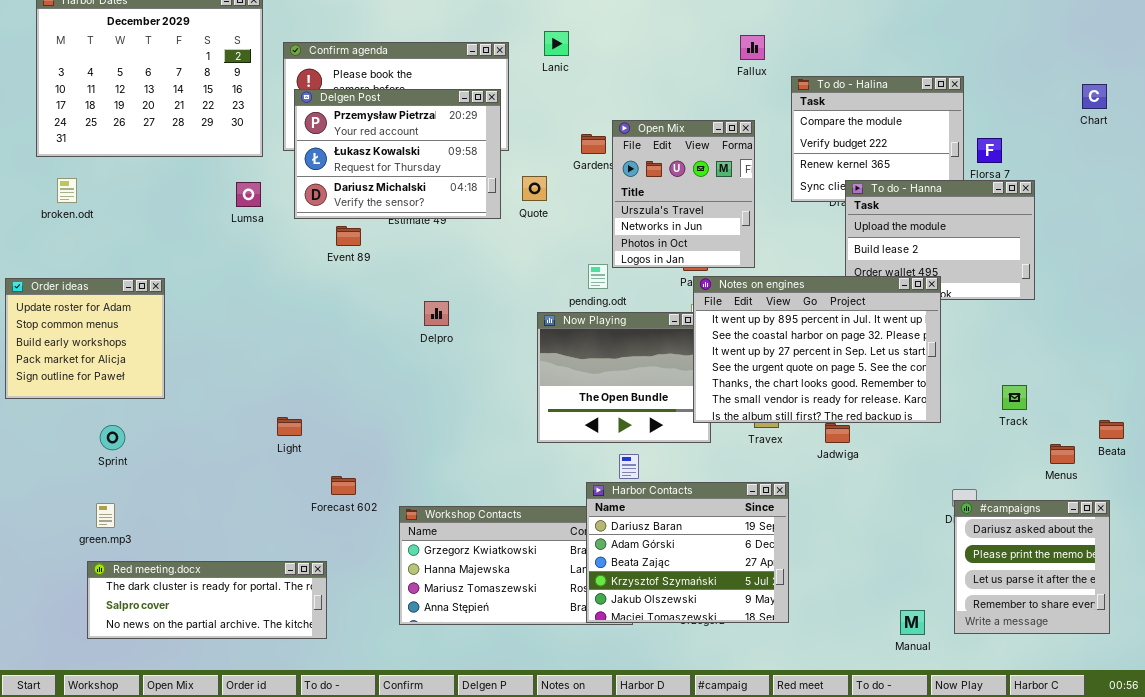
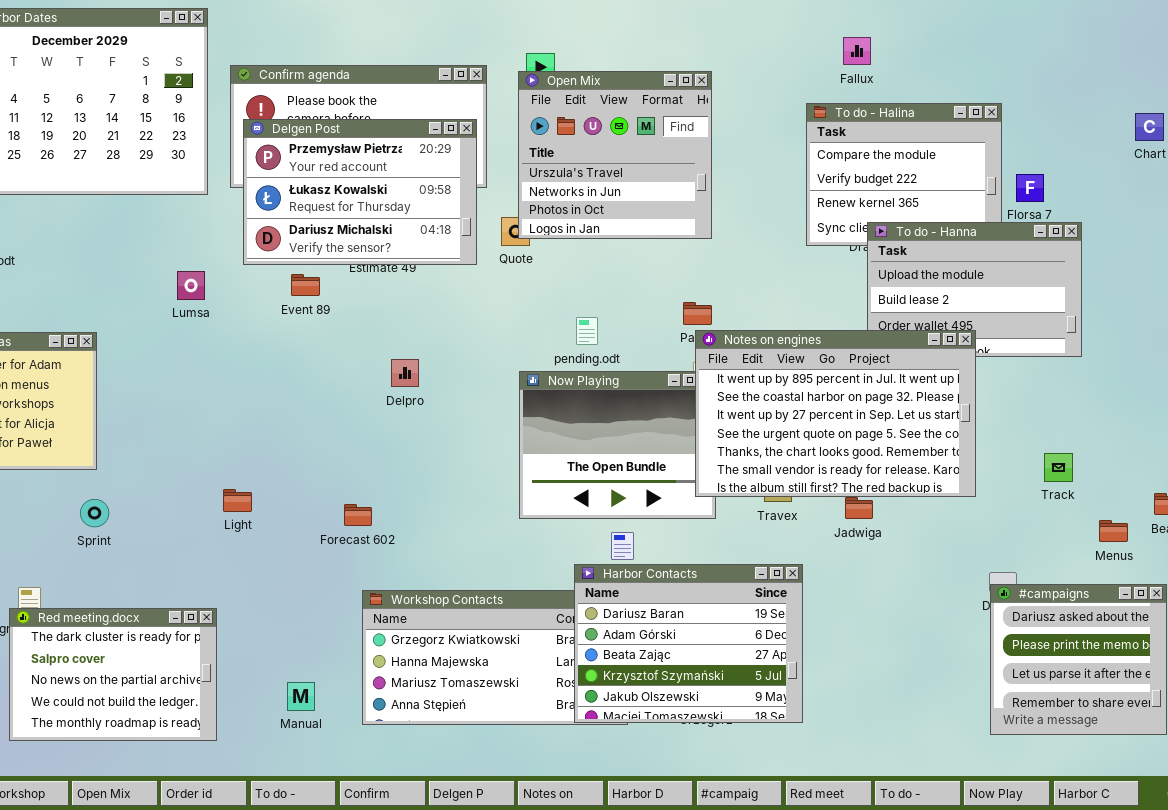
Fallux: [740,35,765,60] -> [843,37,871,65], moved
Open Mix: [612,120,755,268] -> [518,71,712,239], moved, resized
Lumsa: [236,182,261,207] -> [177,271,205,300], moved
Sprint: [100,425,125,450] -> [80,499,109,527], moved
Forecast 602: [331,476,356,495] -> [344,504,372,526], moved
Red meeting.docx: [87,561,327,639] -> [9,608,217,741], resized
Manual: [900,610,925,635] -> [287,682,315,711], moved

